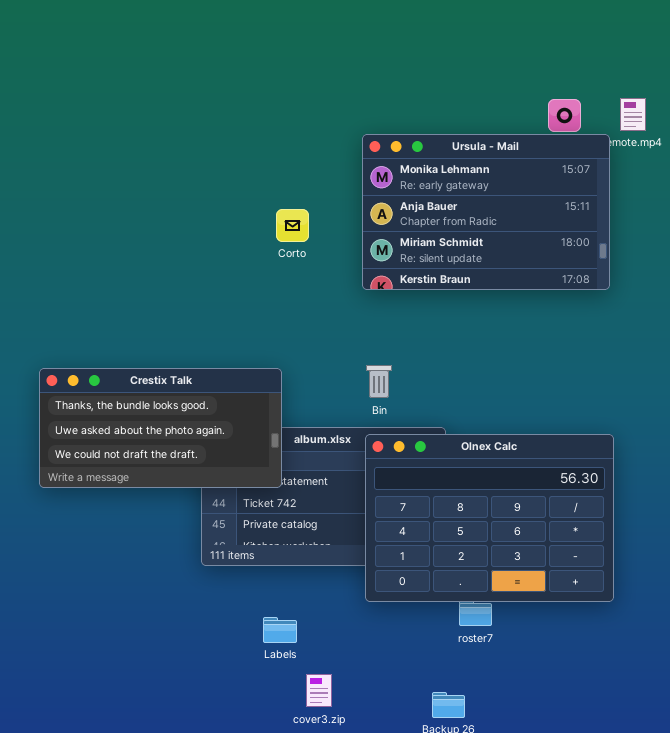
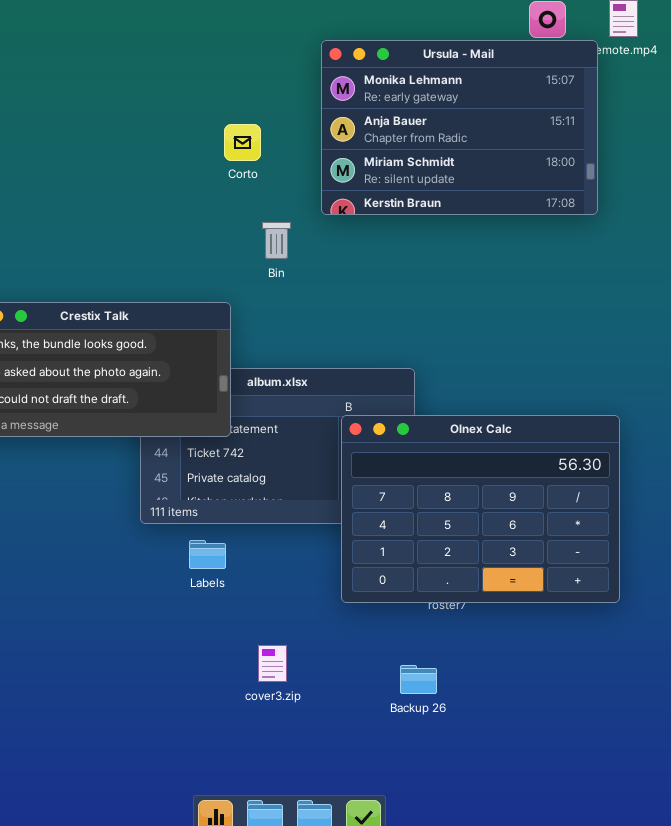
Bin: [366,365,392,398] -> [262,222,291,259], moved
Olnex Calc: [365,434,614,602] -> [341,415,620,603], moved
Labels: [263,617,297,643] -> [189,540,226,569], moved

